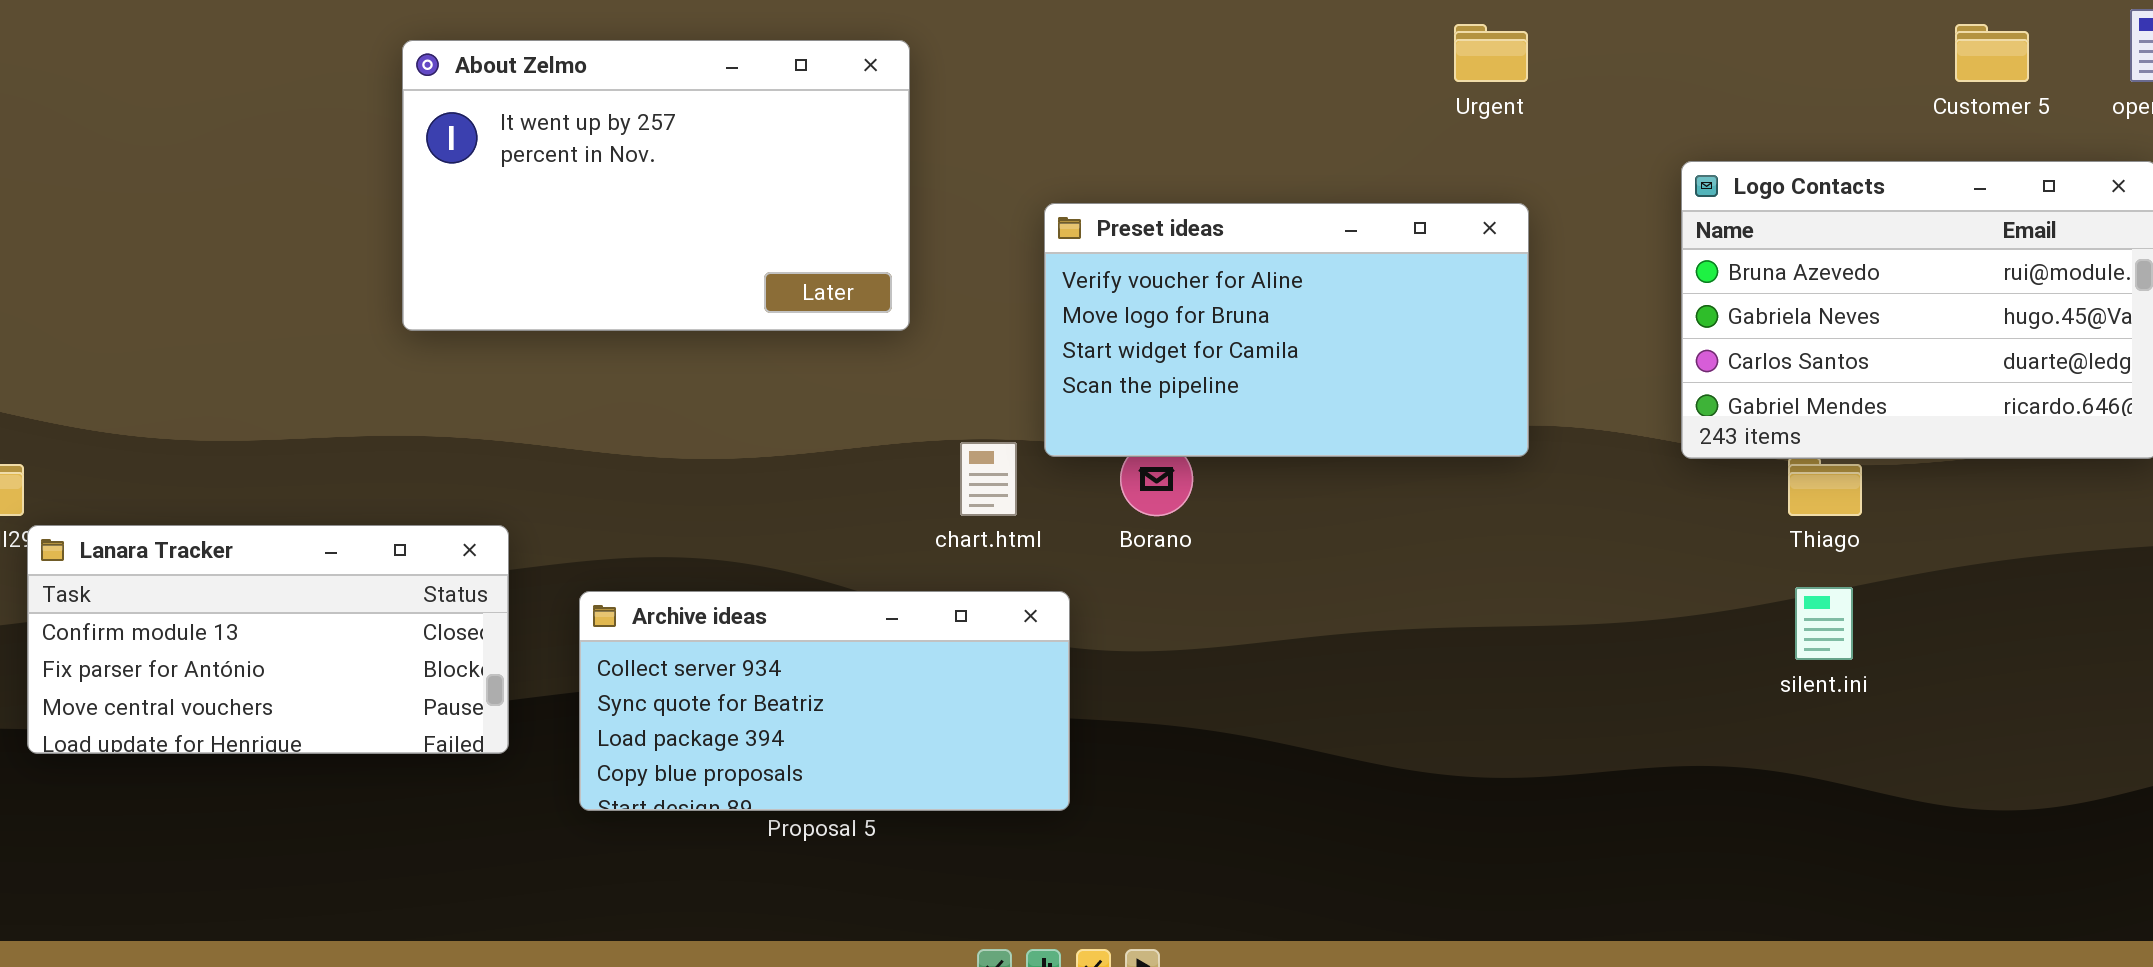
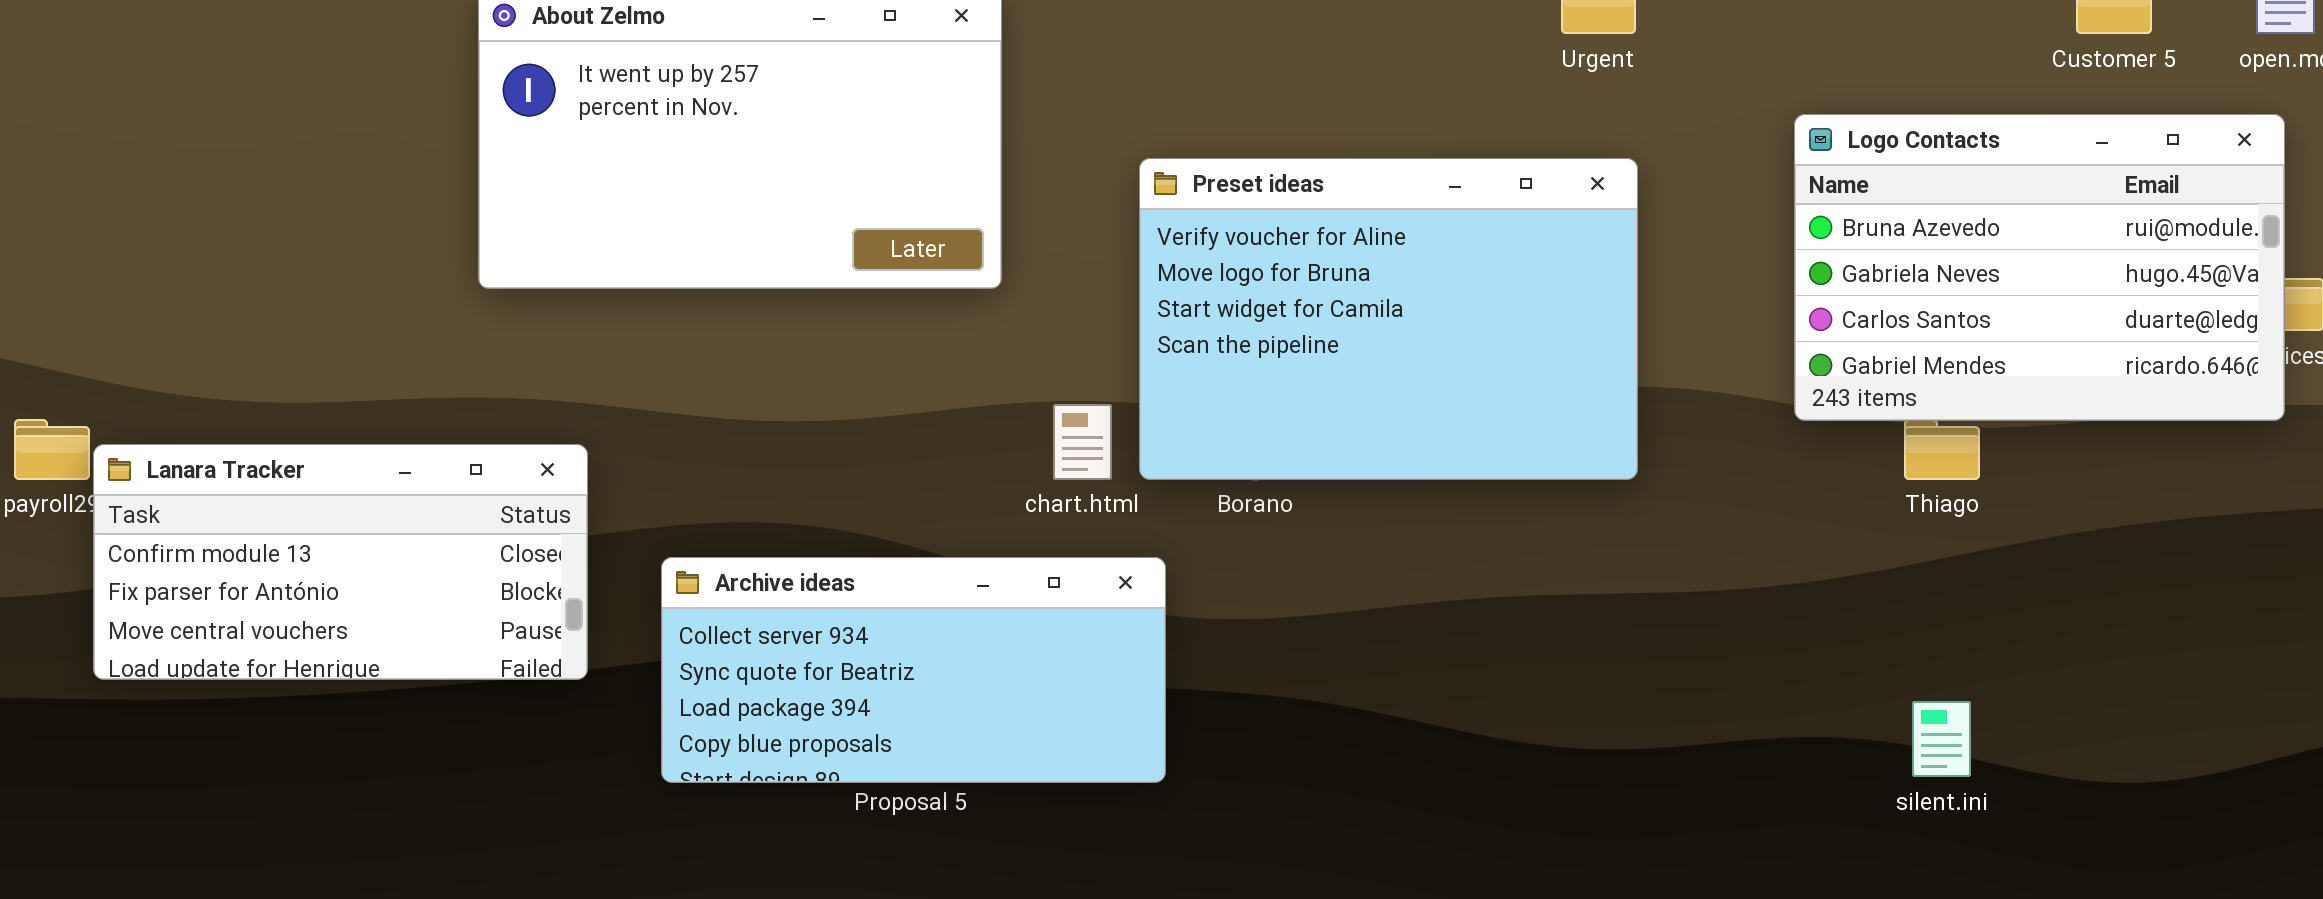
Preset ideas: [1044,203,1529,457] -> [1139,158,1638,480], resized
Lanara Tracker: [27,525,509,754] -> [93,444,588,680], moved
silent.ini: [1795,587,1853,660] -> [1912,701,1971,777], moved

